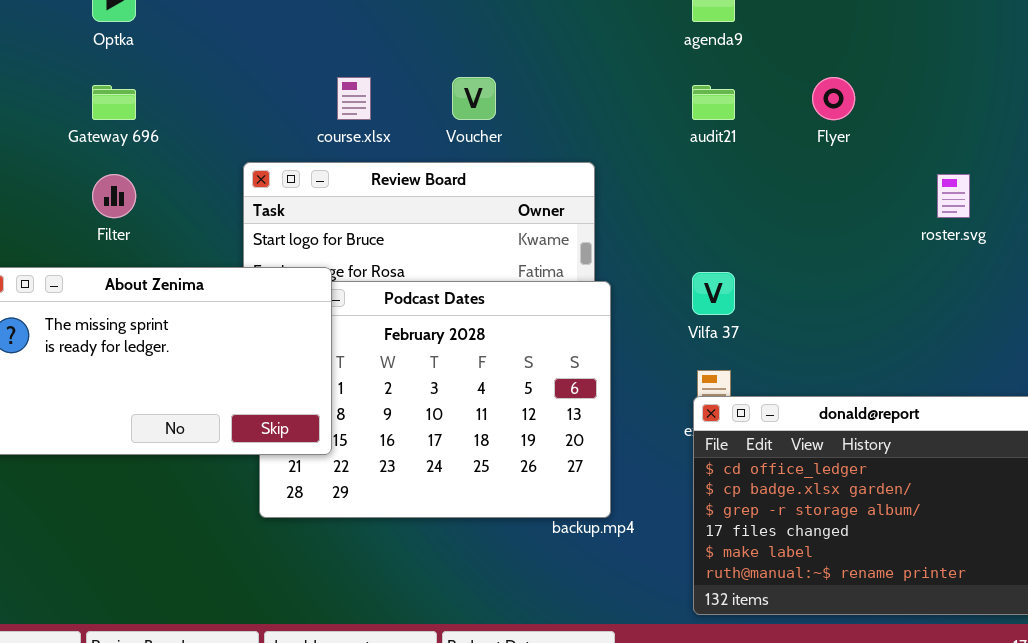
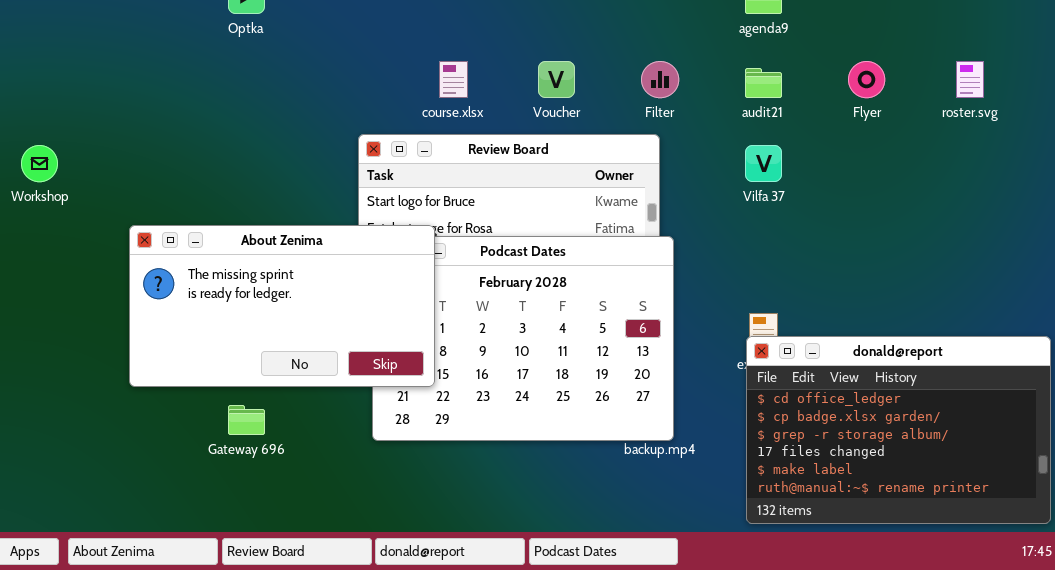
Gateway 696: [92,85,136,120] -> [228,405,265,435], moved
Filter: [92,174,136,218] -> [641,61,679,98], moved
roster.svg: [937,174,970,218] -> [956,61,984,98], moved
Vilfa 37: [692,272,735,315] -> [745,145,782,182], moved

